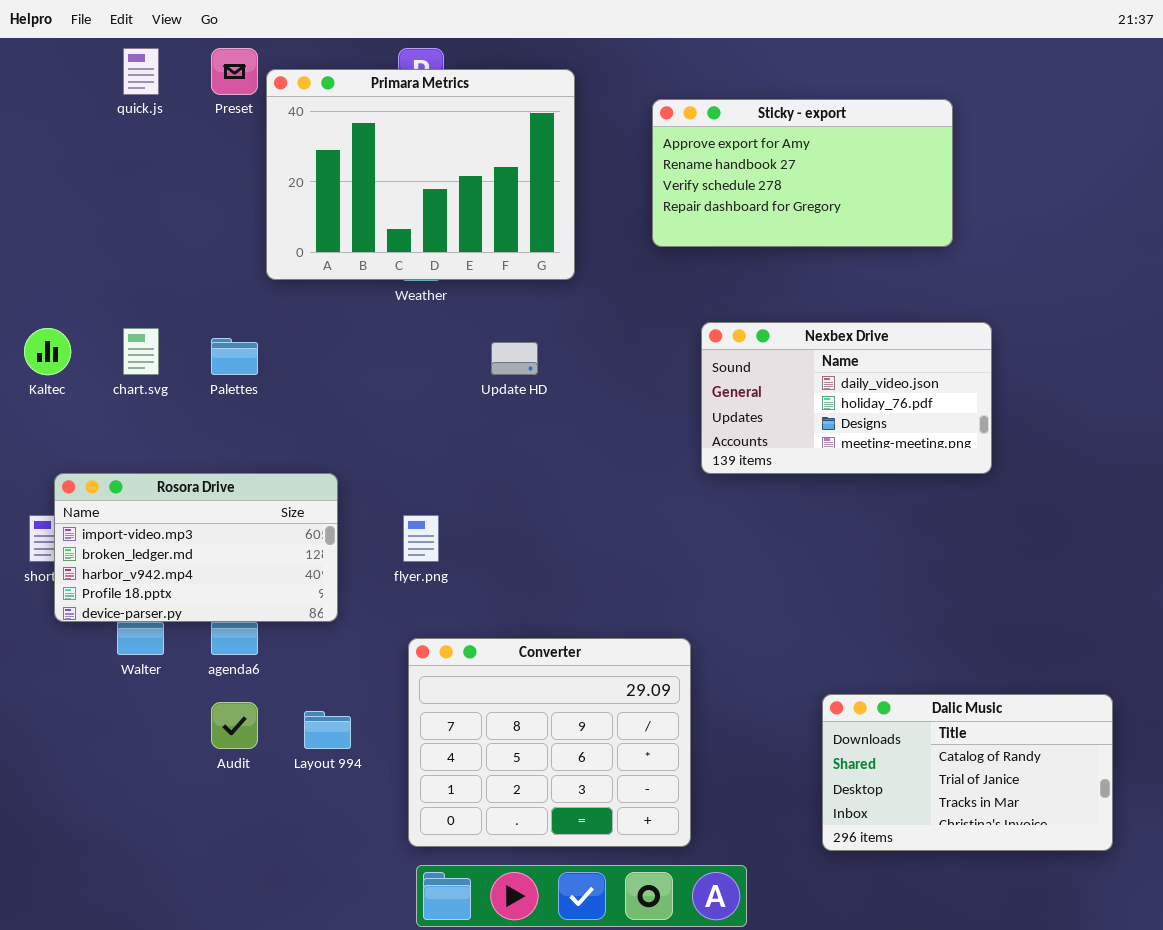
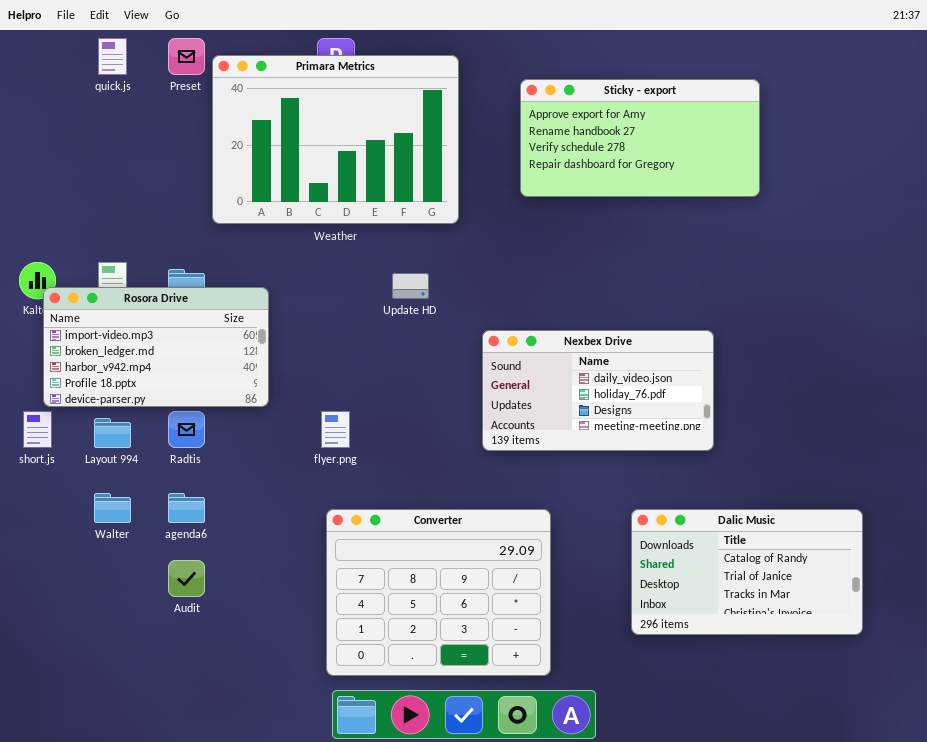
Nexbex Drive: [701,322,992,474] -> [482,330,714,451], moved
Rosora Drive: [54,473,338,622] -> [43,287,269,407], moved
Dalic Music: [822,694,1113,851] -> [631,509,863,635], moved
Layout 994: [304,711,351,749] -> [94,418,131,448], moved

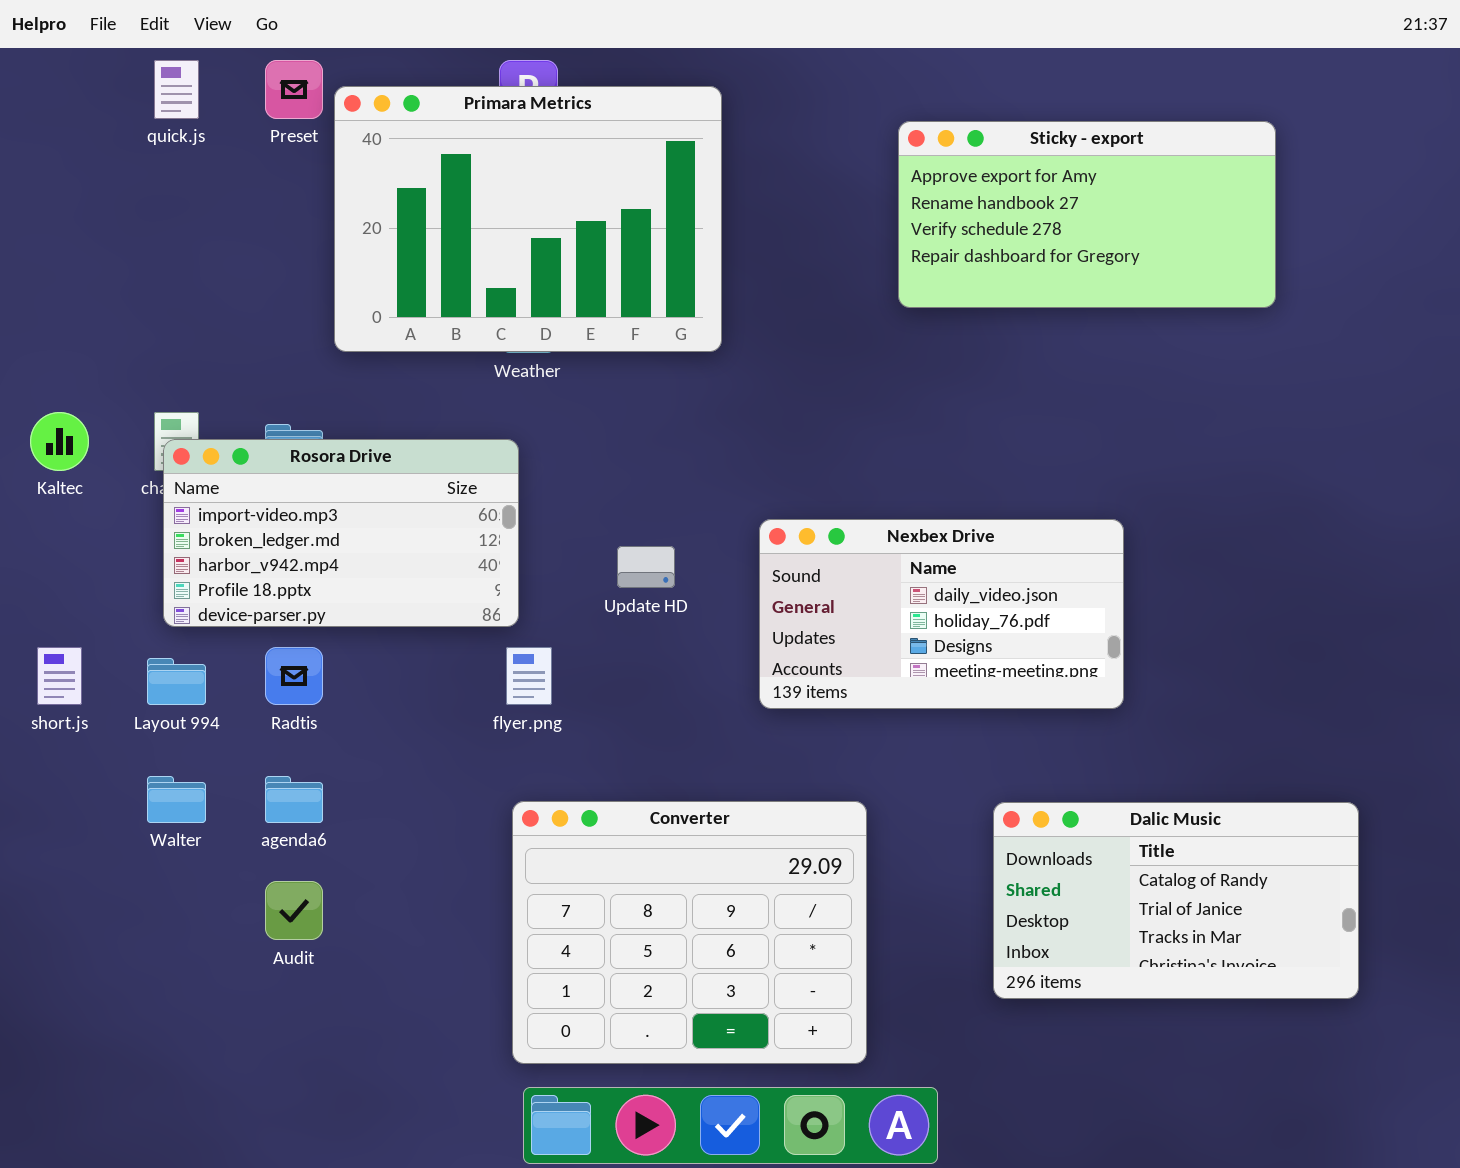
Sticky - export: [520,79,760,197] -> [898,121,1276,308], moved
Update HD: [392,273,429,299] -> [617,546,675,588], moved
Rosora Drive: [43,287,269,407] -> [163,439,519,627], moved

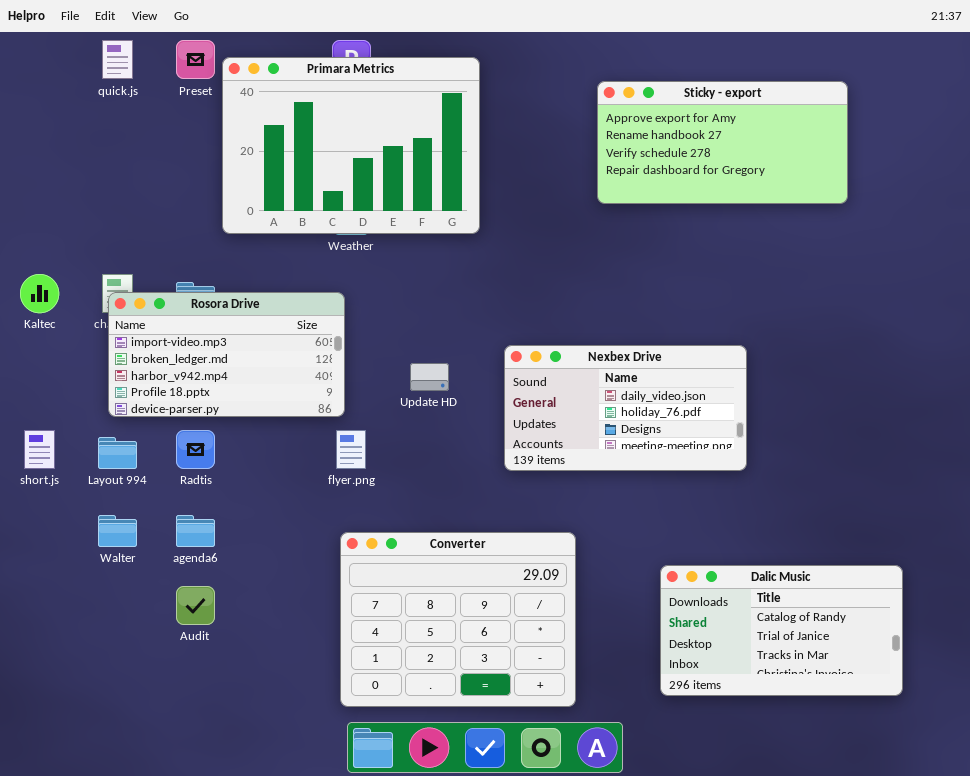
Dalic Music: [993,802,1359,999] -> [660,565,903,696], moved

